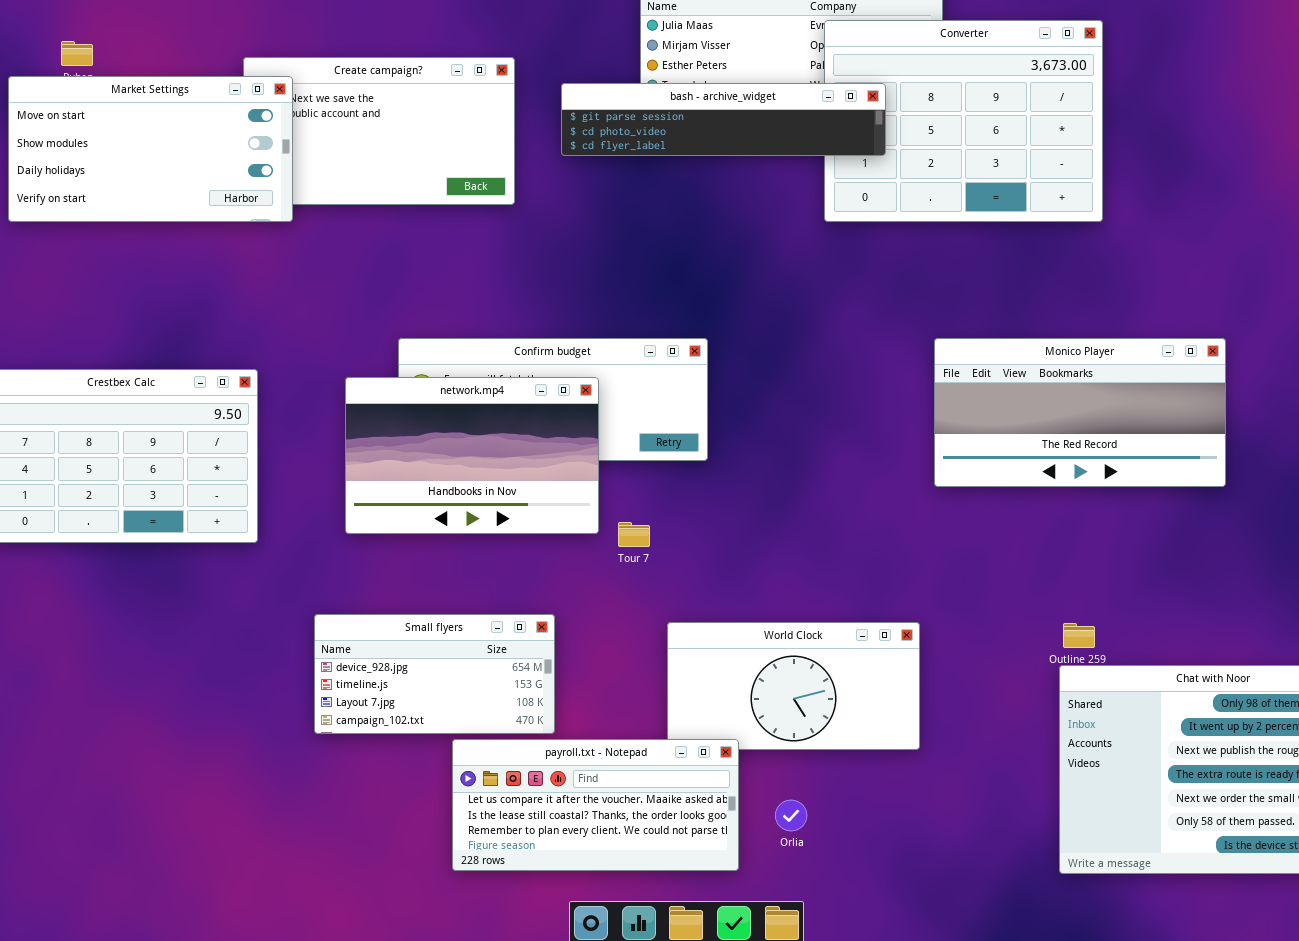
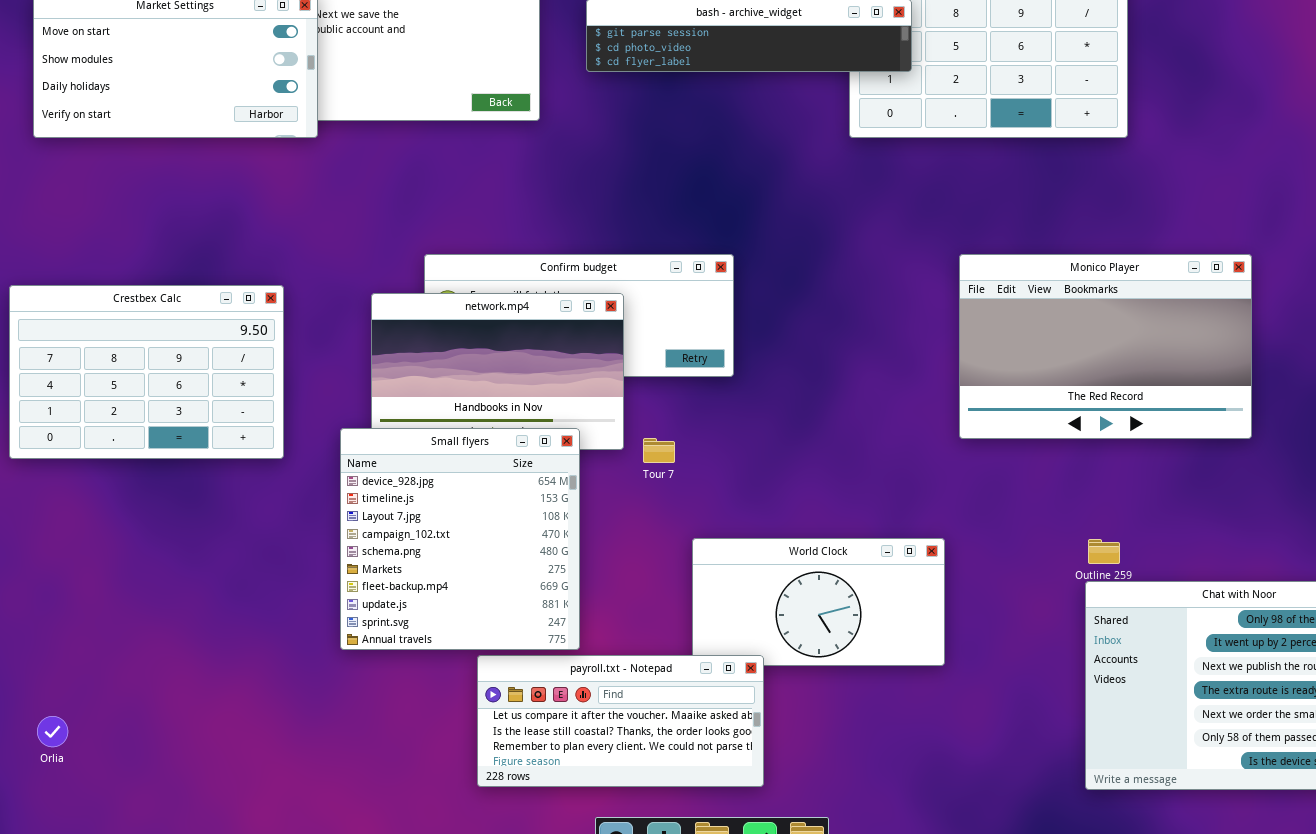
Monico Player: [934,338,1226,487] -> [959,254,1252,439], resized
Small flyers: [314,614,555,734] -> [340,428,580,650], resized
Orlia: [775,800,807,831] -> [37,716,68,747], moved

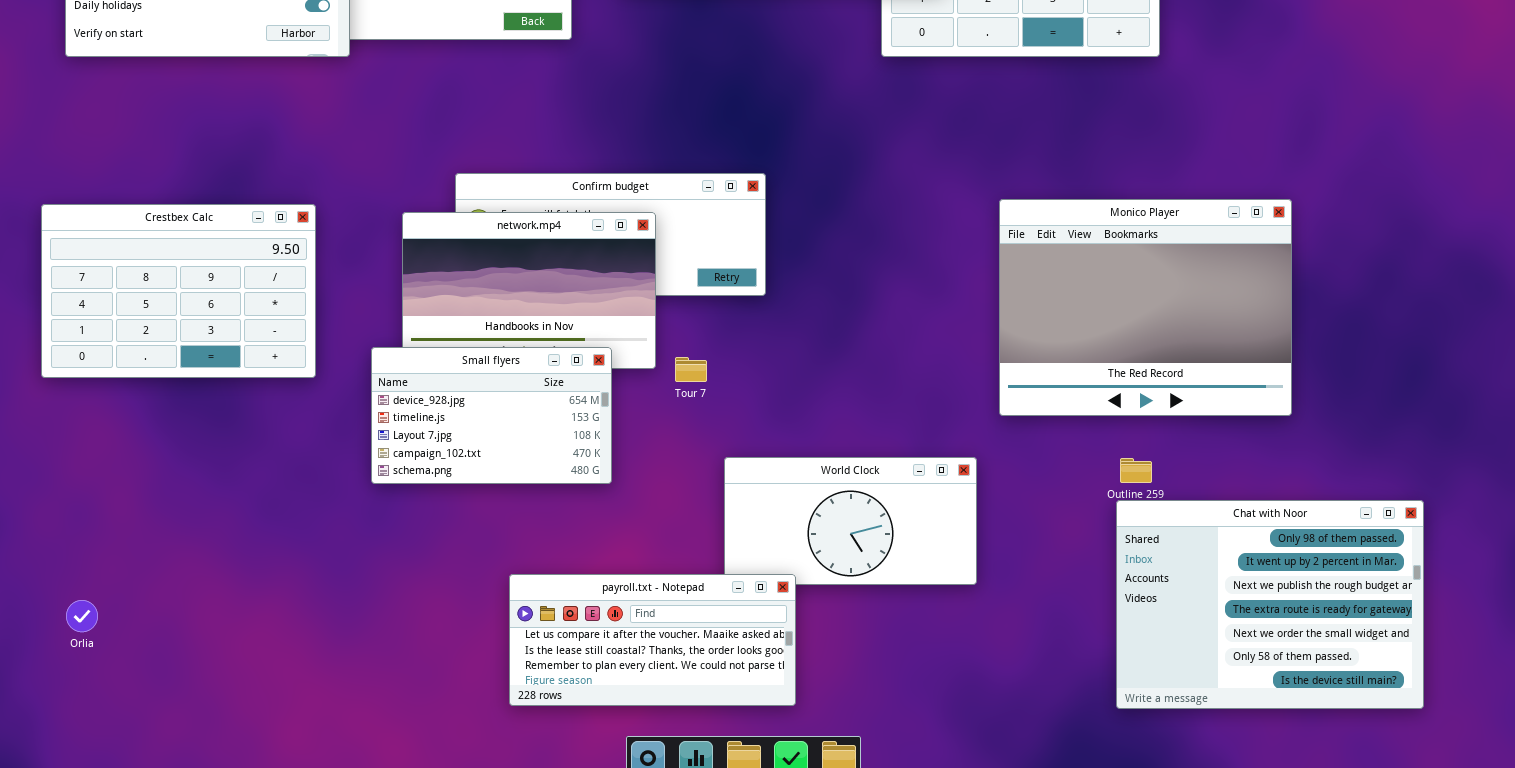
Monico Player: [959,254,1252,439] -> [999,199,1292,416], moved, resized
Small flyers: [340,428,580,650] -> [371,347,612,484], resized
Orlia: [37,716,68,747] -> [66,600,98,632], moved

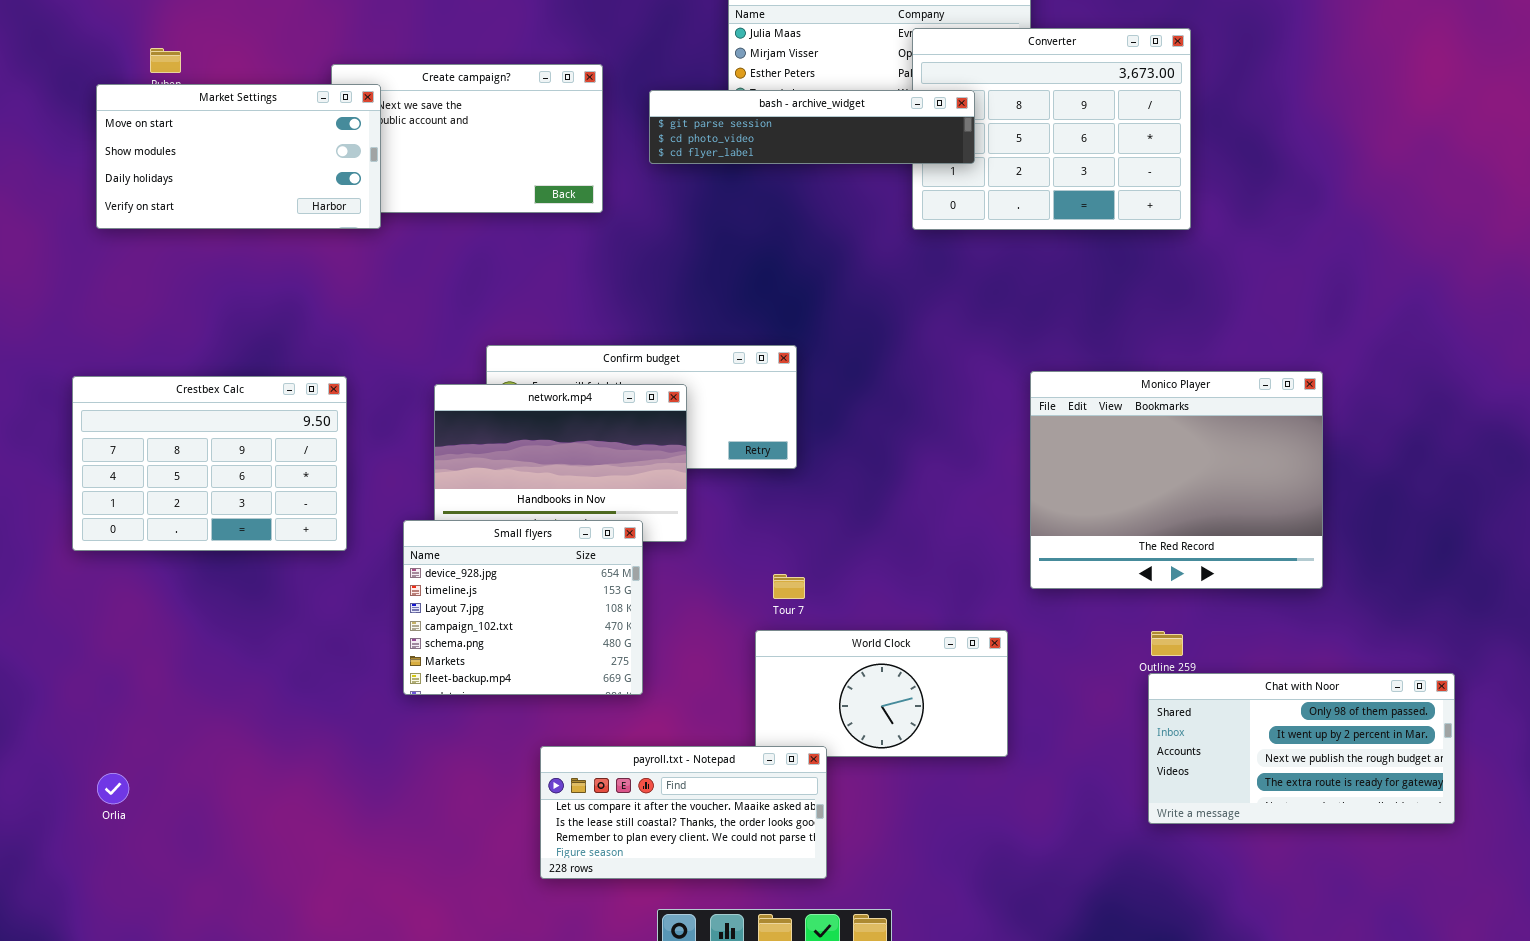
Small flyers: [371,347,612,484] -> [403,520,643,695], resized
Tour 7: [675,357,707,382] -> [773,574,805,599], moved
Chat with Noor: [1116,500,1424,709] -> [1148,673,1455,824], resized

